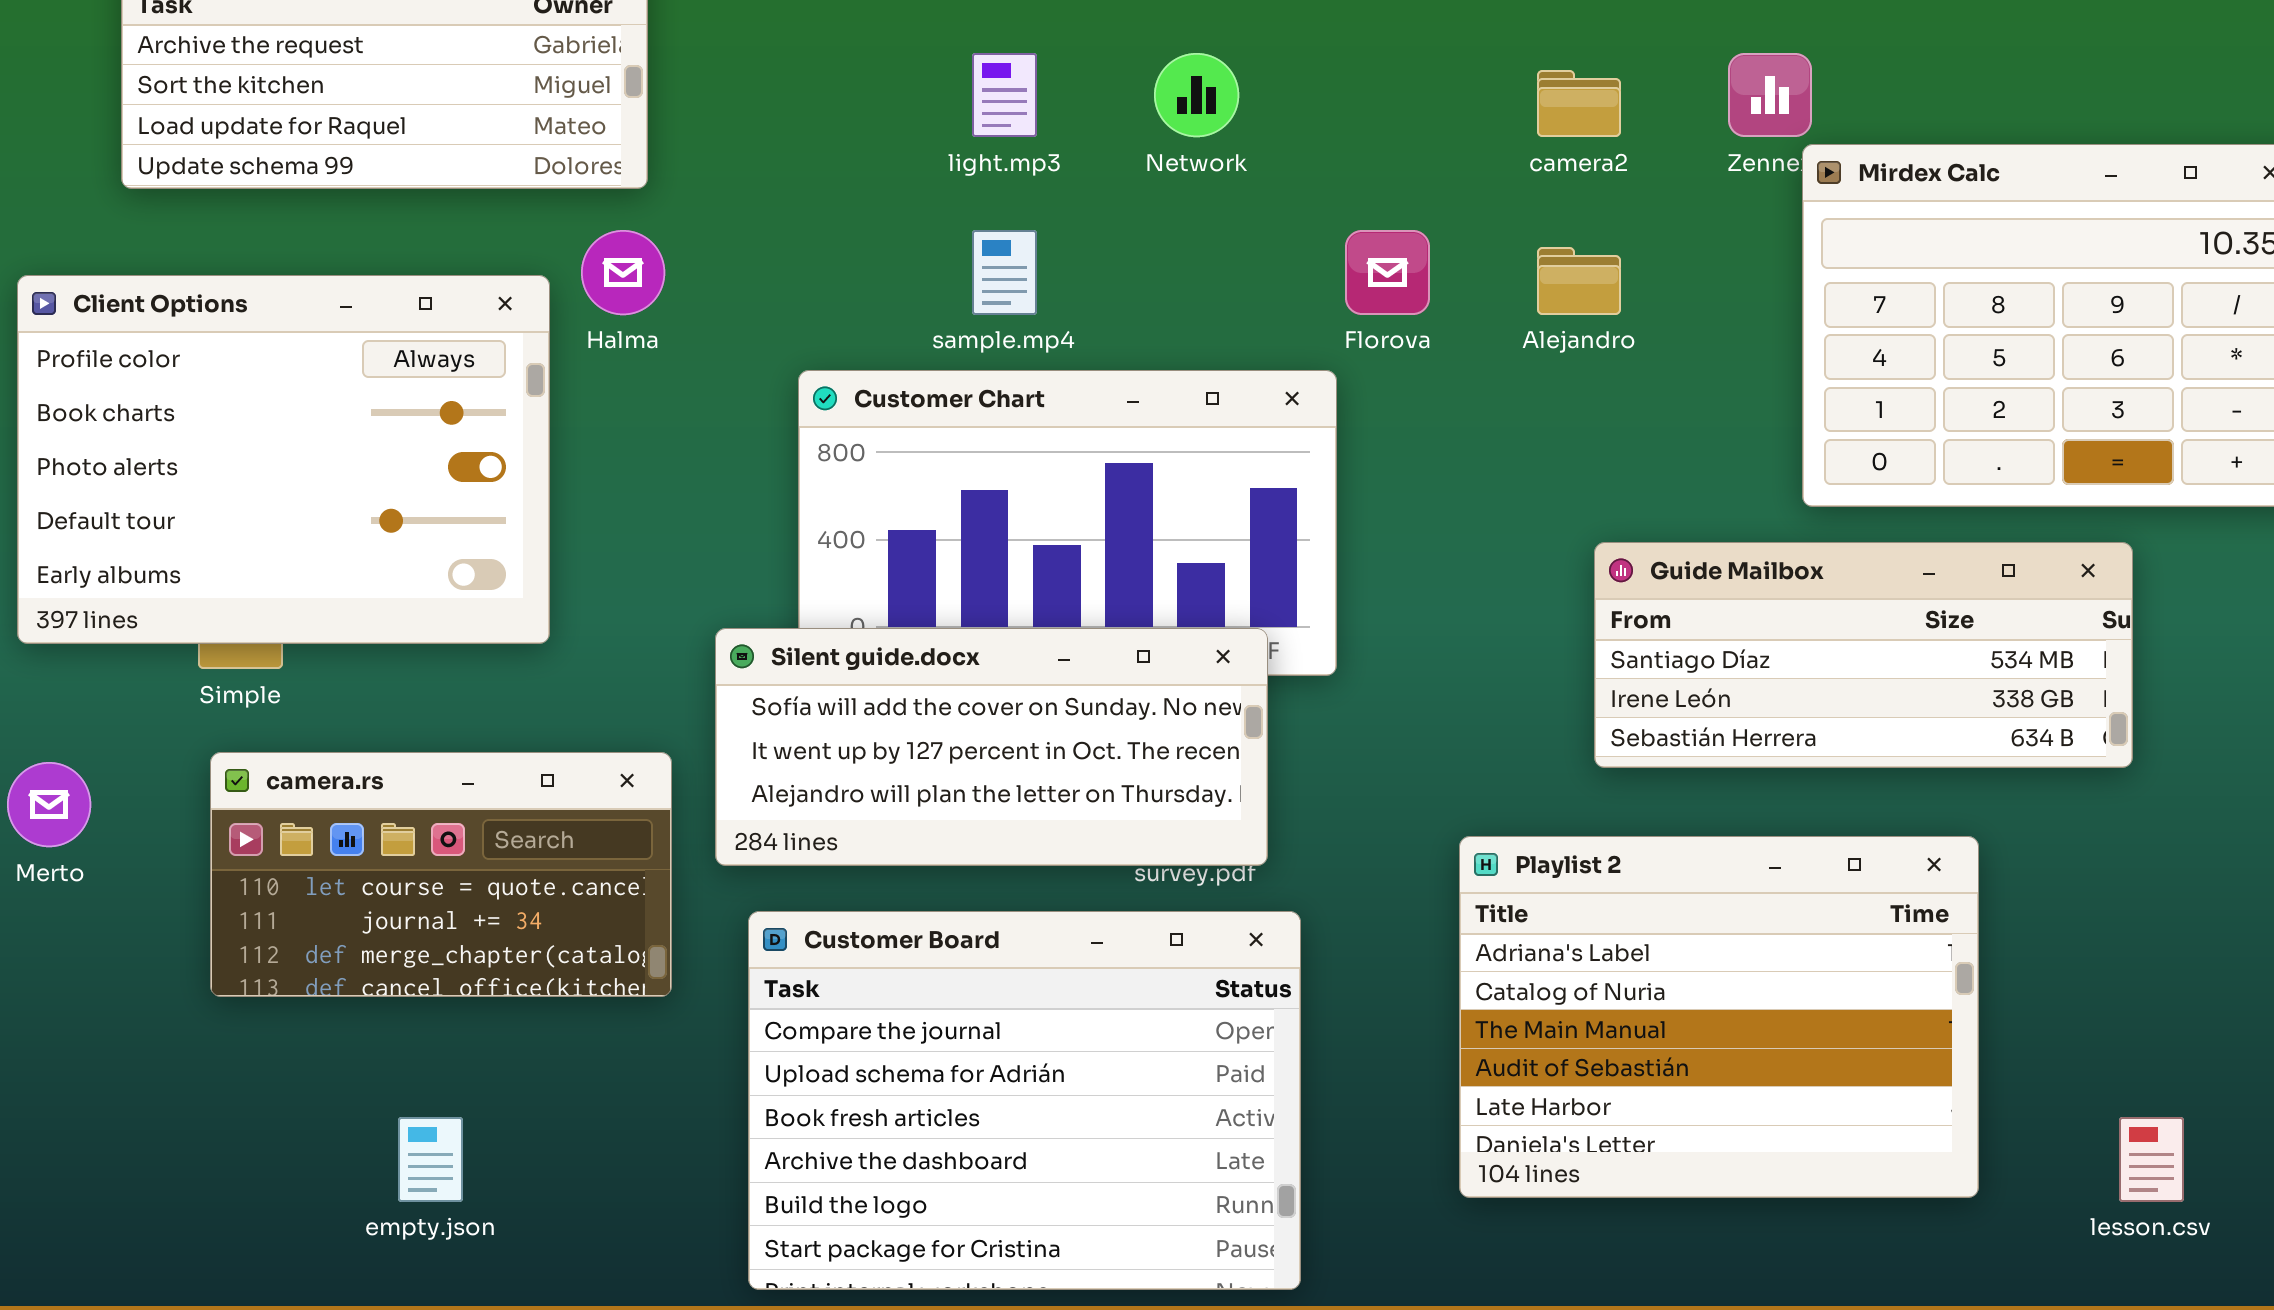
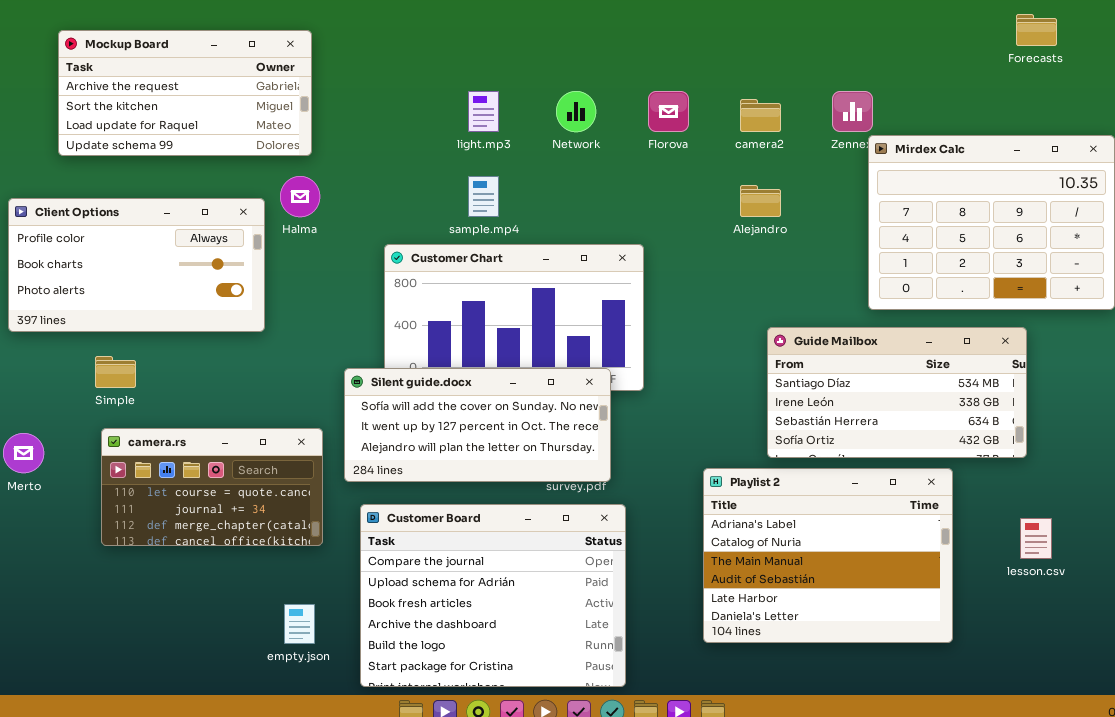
Florova: [1345,230,1430,315] -> [648,91,689,132], moved
Client Options: [17,275,550,644] -> [8,198,265,332], resized
Guide Mailbox: [1594,542,2133,768] -> [767,327,1027,458], resized
empty.json: [398,1117,463,1202] -> [284,604,315,644], moved
lesson.csv: [2119,1117,2184,1202] -> [1020,518,1052,559], moved

